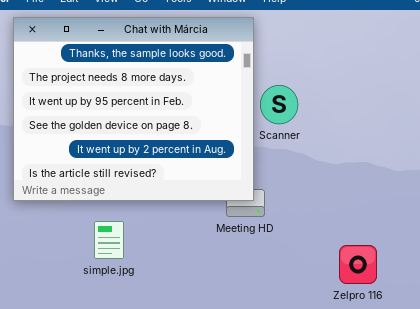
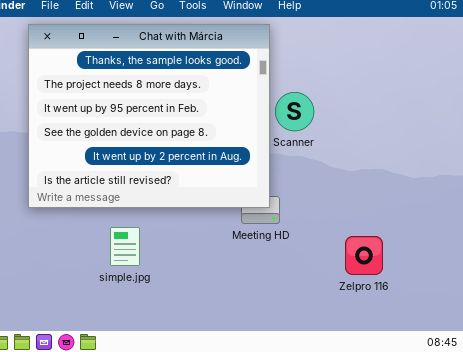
Zelpro 116: [339,245,377,284] -> [345,236,383,275], moved

